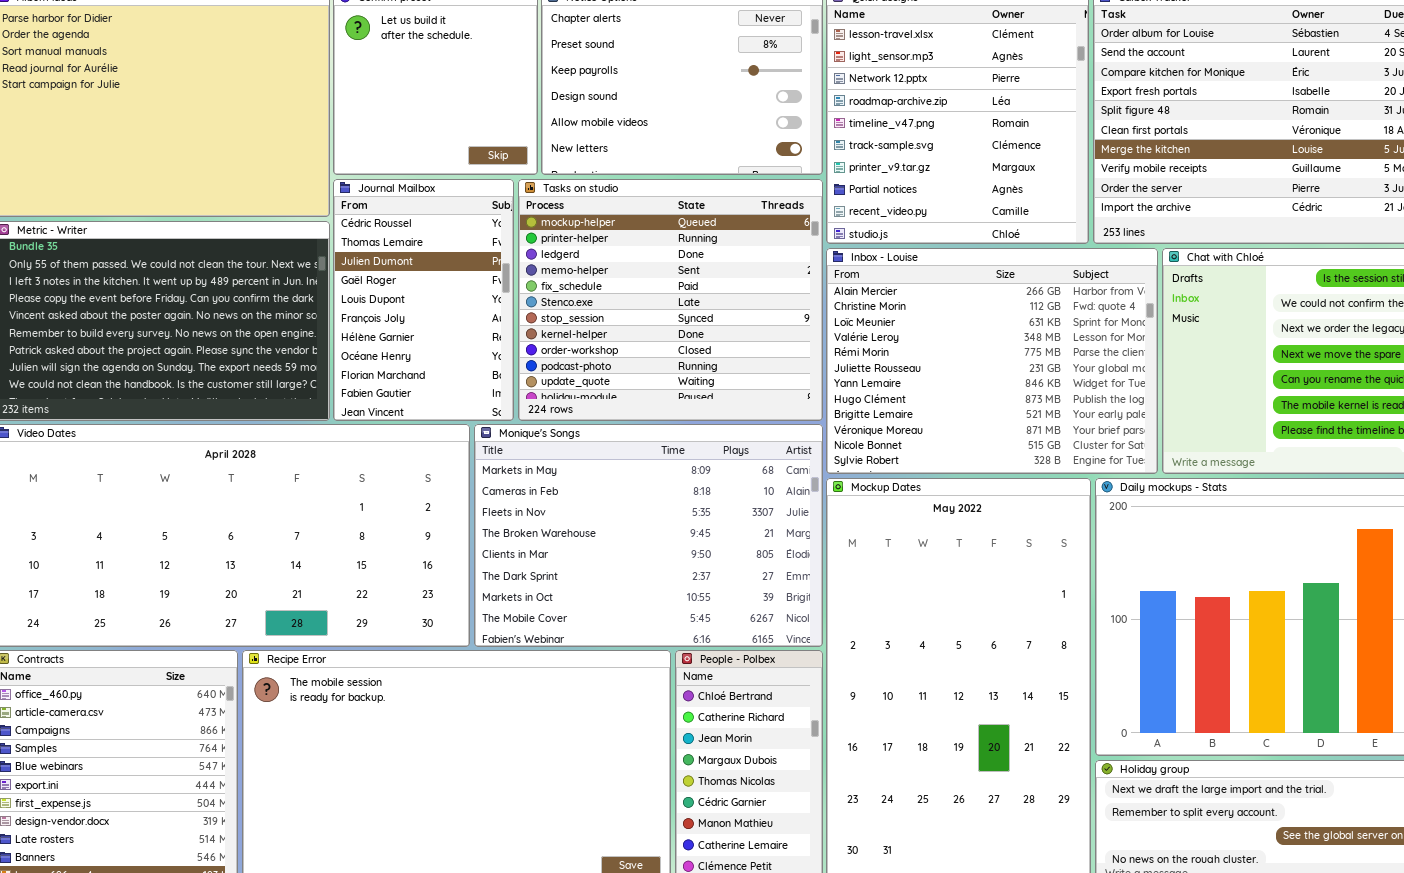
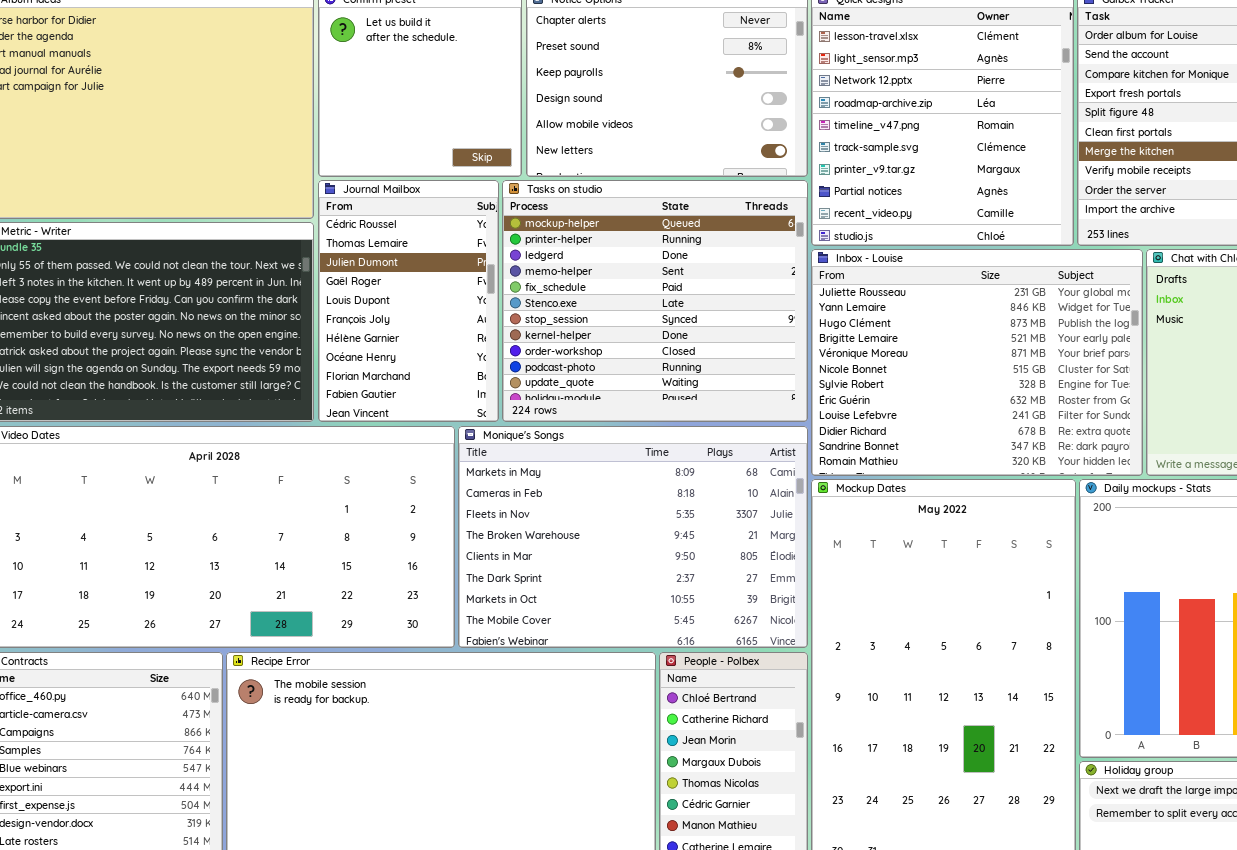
Inbox - Louise: [826,248,1158,474] -> [811,249,1143,476], scrolled down 5 rows

